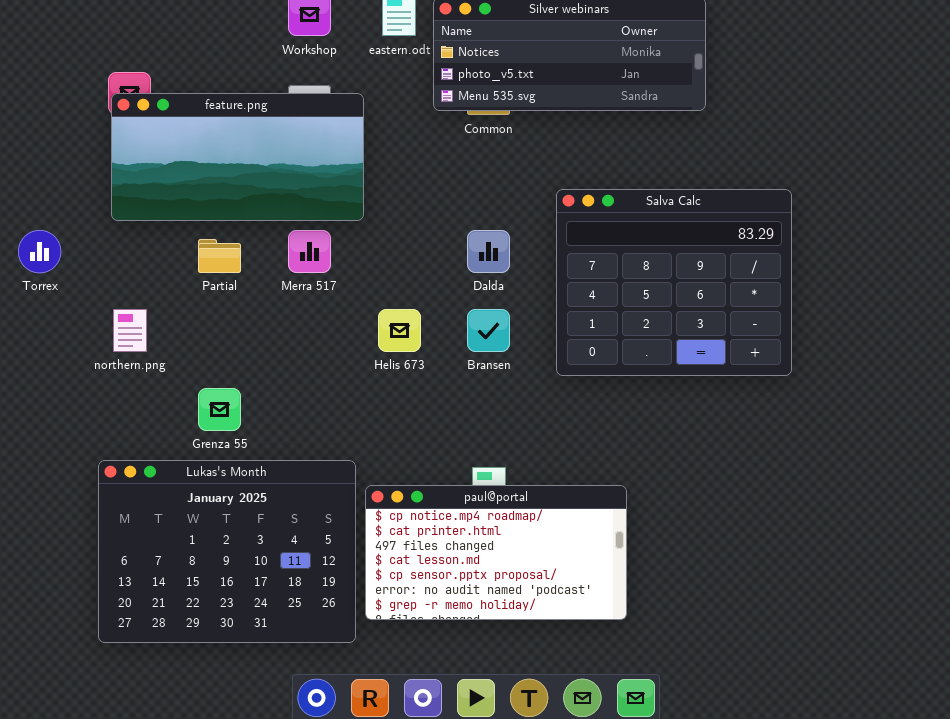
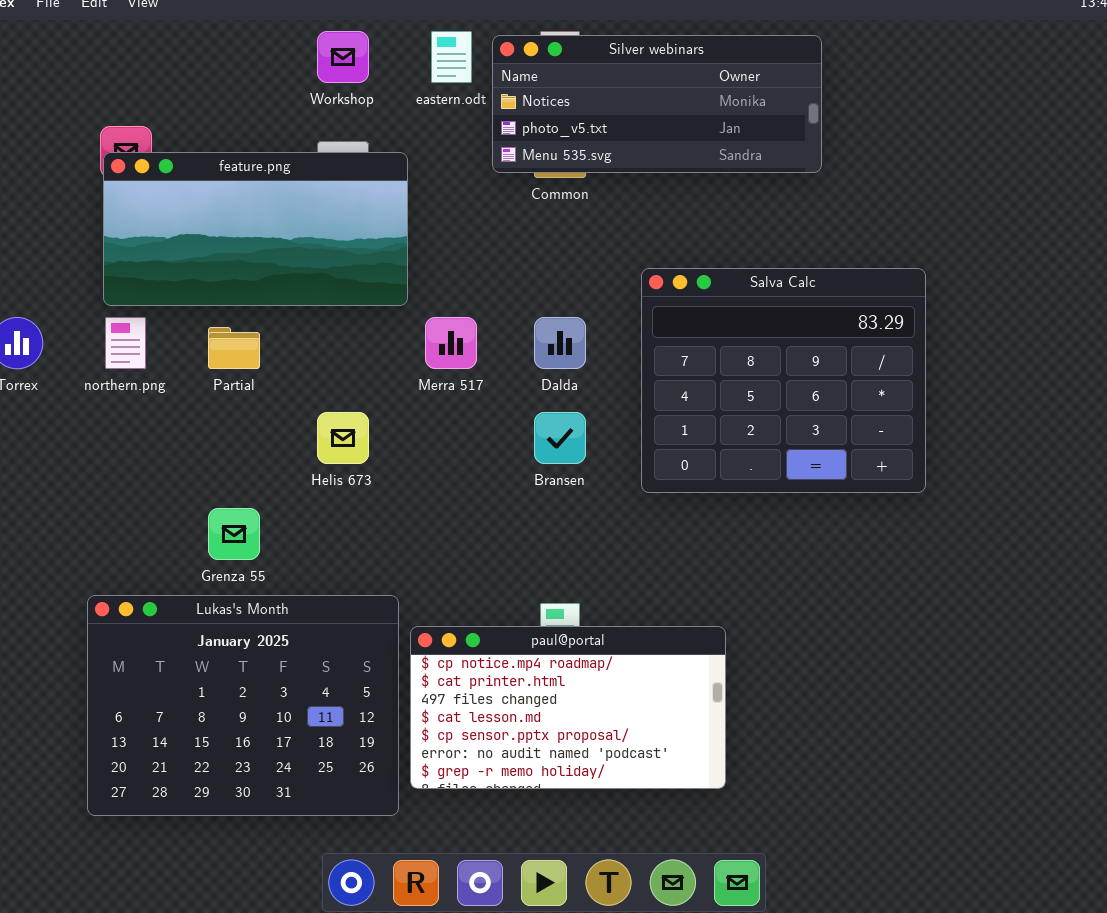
Merra 517: [288,230,331,273] -> [425,317,477,369], moved
northern.png: [113,309,147,352] -> [105,317,146,369], moved
Helis 673: [378,309,421,352] -> [317,412,369,464], moved

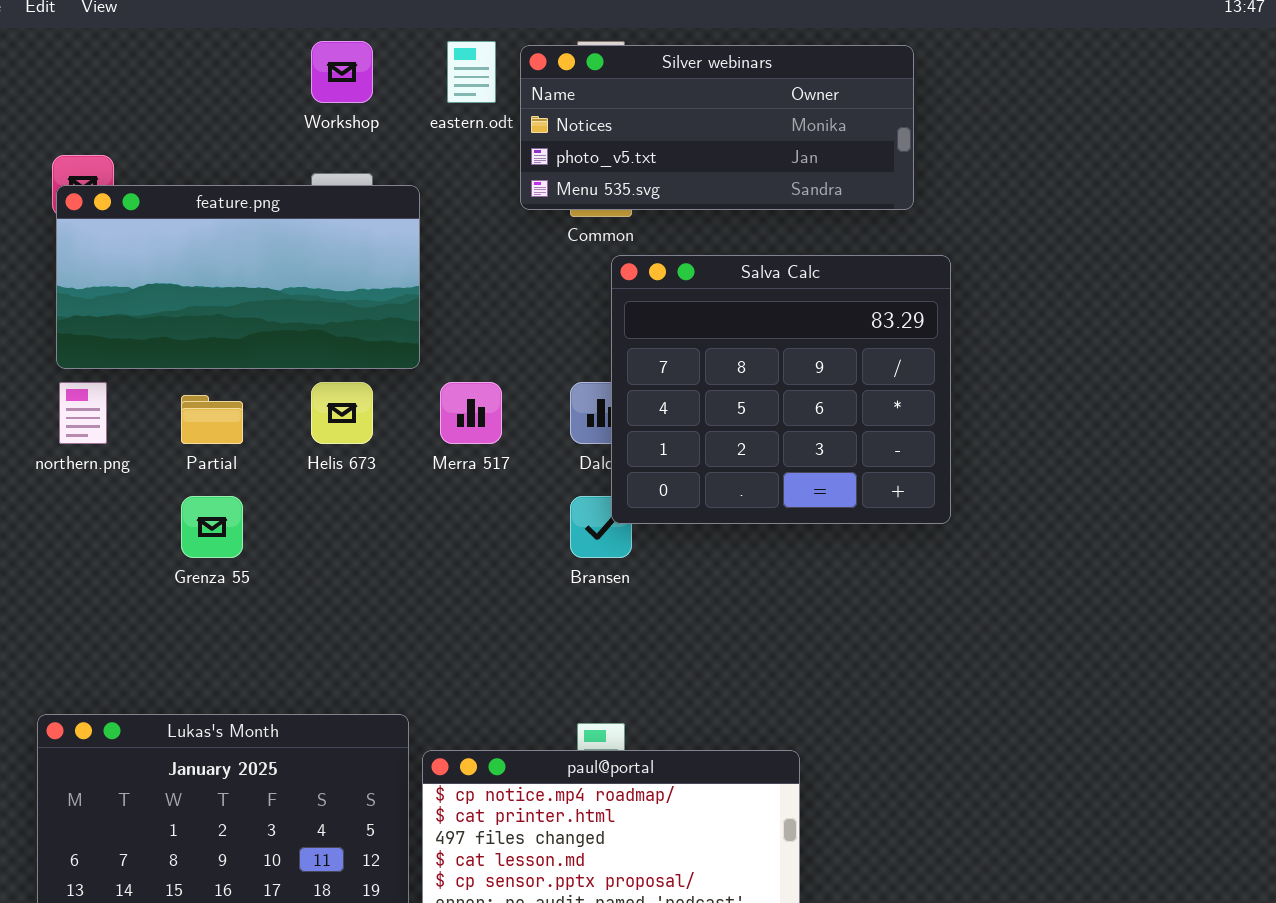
Salva Calc: [641,268,926,493] -> [611,255,951,524], moved
Helis 673: [317,412,369,464] -> [311,382,373,444], moved
Grenza 55: [208,508,260,560] -> [181,496,243,558], moved

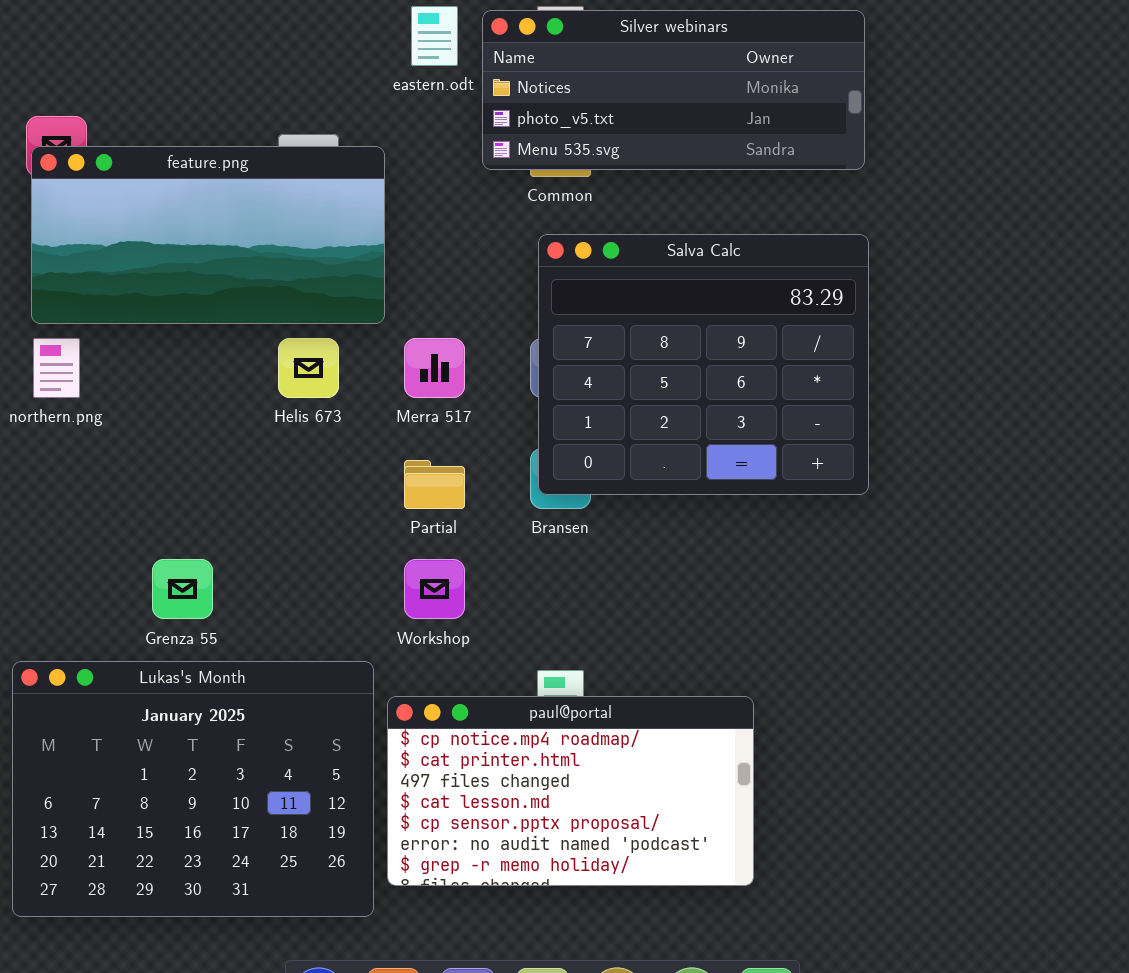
Workshop: [311,41,373,103] -> [404,559,465,619], moved
Salva Calc: [611,255,951,524] -> [538,234,869,495], moved
Partial: [181,395,243,444] -> [404,460,465,509], moved
Grenza 55: [181,496,243,558] -> [152,559,213,619], moved

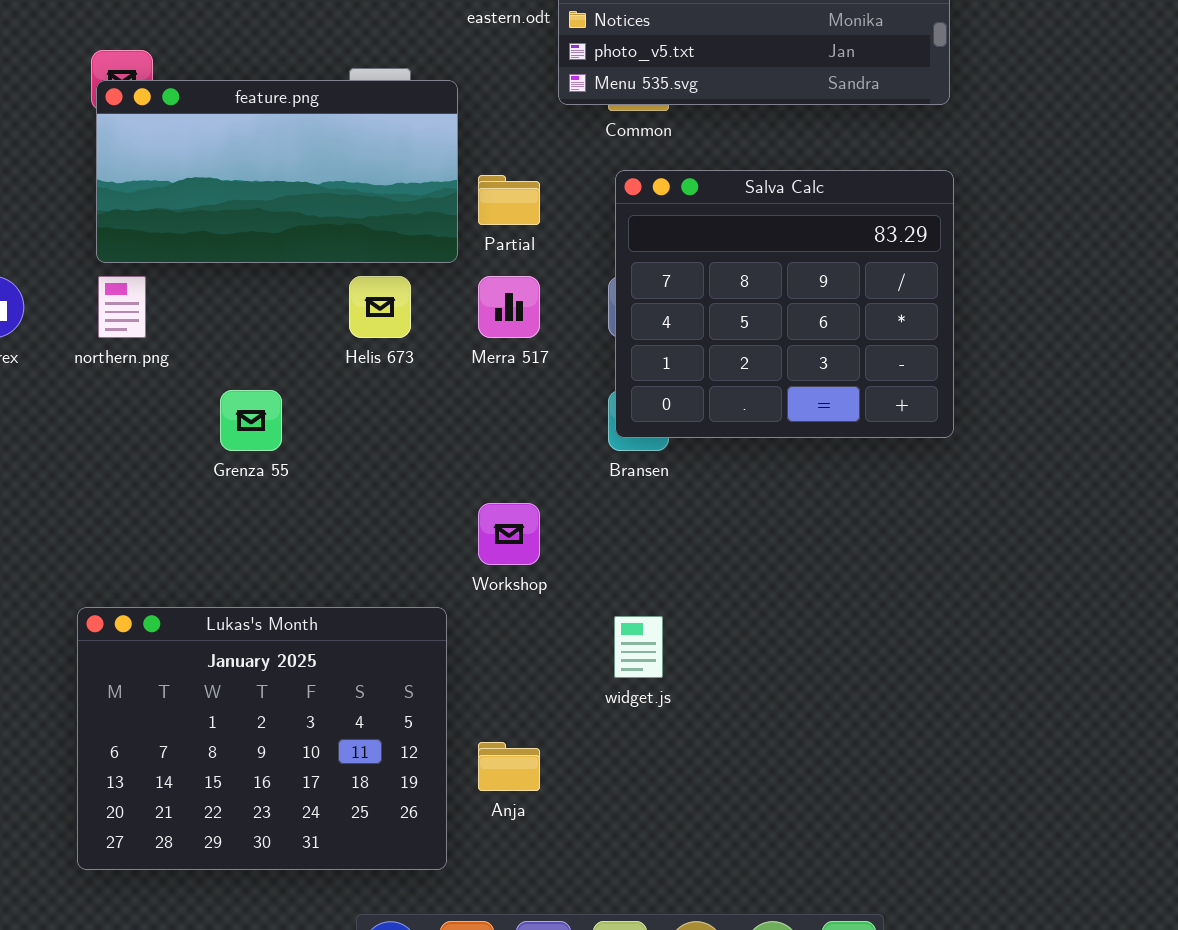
Partial: [404,460,465,509] -> [478,175,540,225], moved
Grenza 55: [152,559,213,619] -> [220,390,282,451], moved
paul@portal: [387,696,754,886] -> none, closed

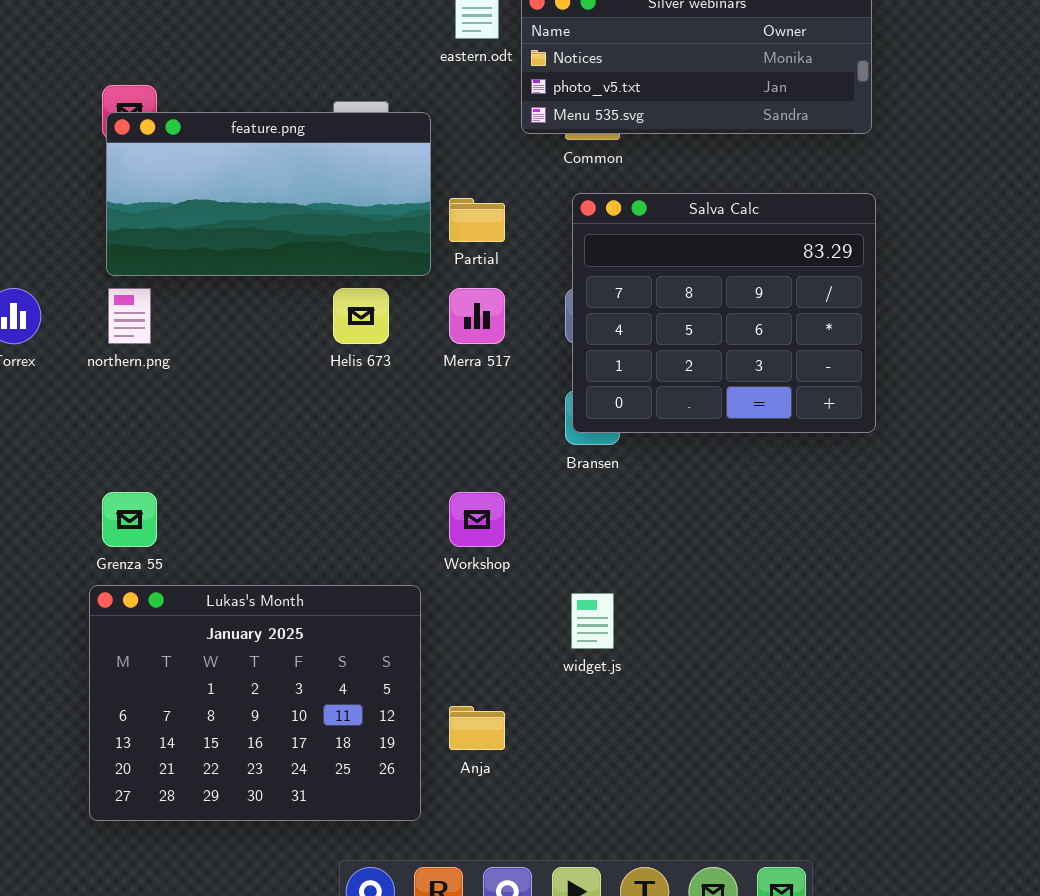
Grenza 55: [220,390,282,451] -> [102,492,157,547], moved

